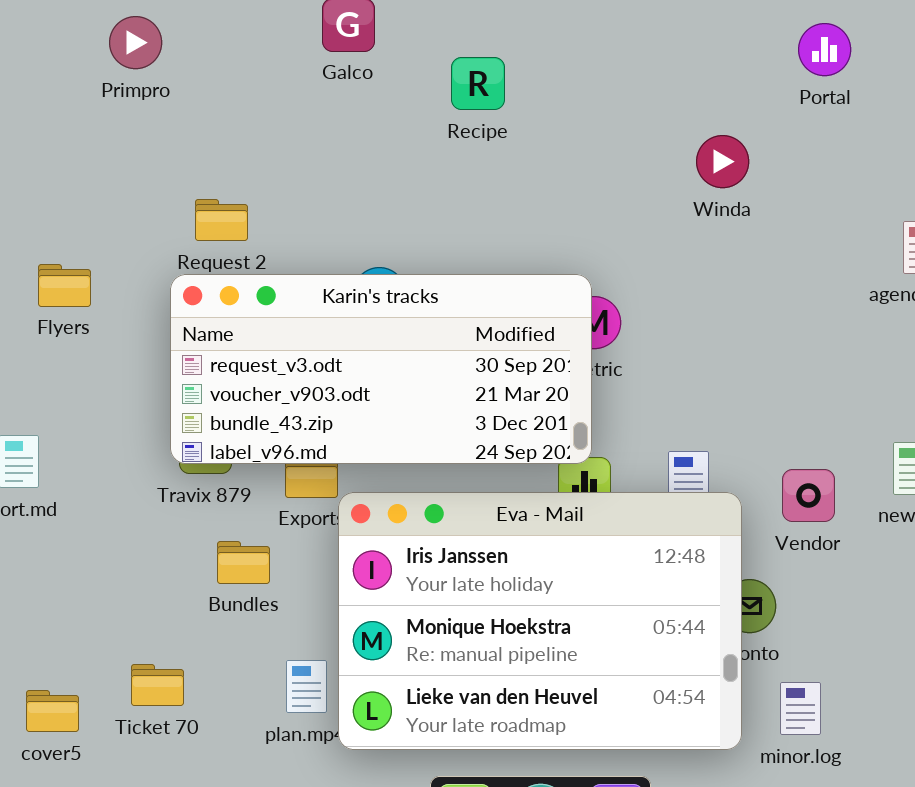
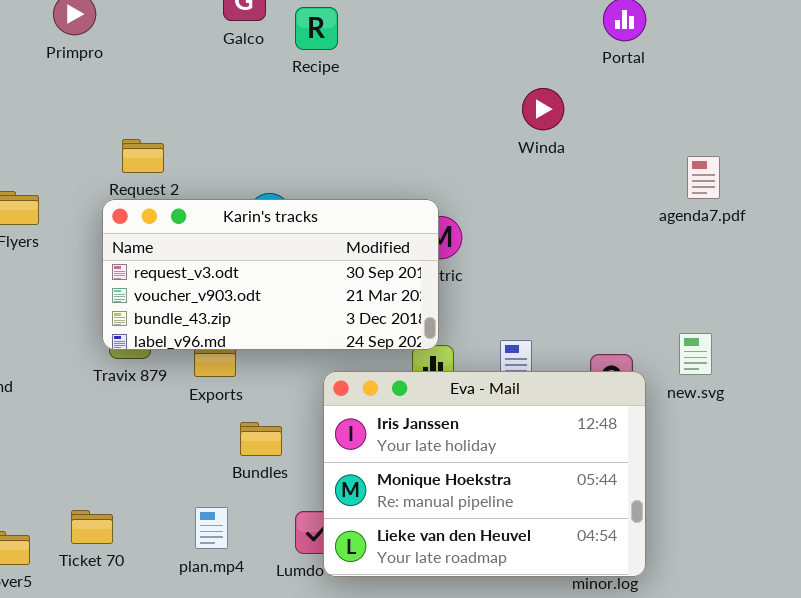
Recipe: [451,57,505,110] -> [295,7,338,50], moved
Eva - Mail: [338,492,742,750] -> [323,371,646,577], moved
Bundles: [217,541,270,584] -> [240,422,282,456], moved

